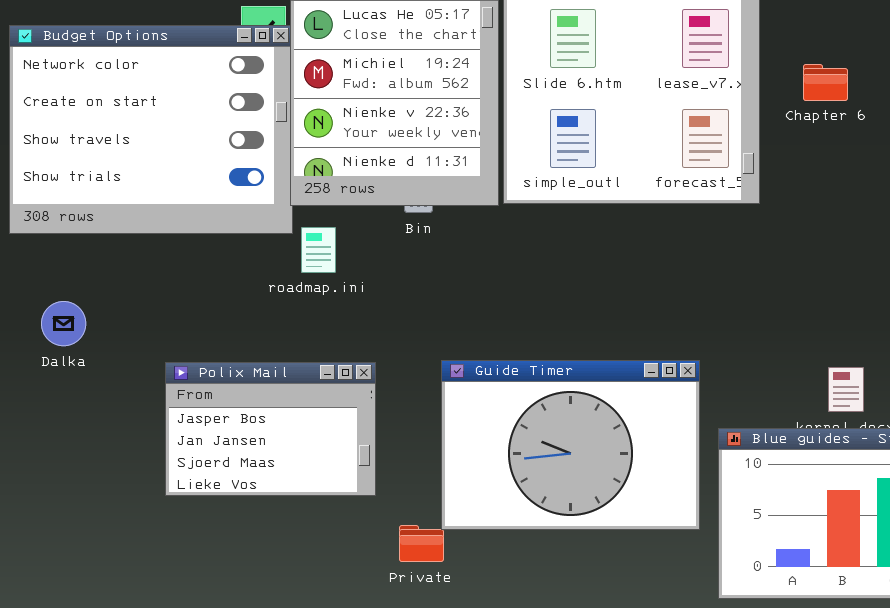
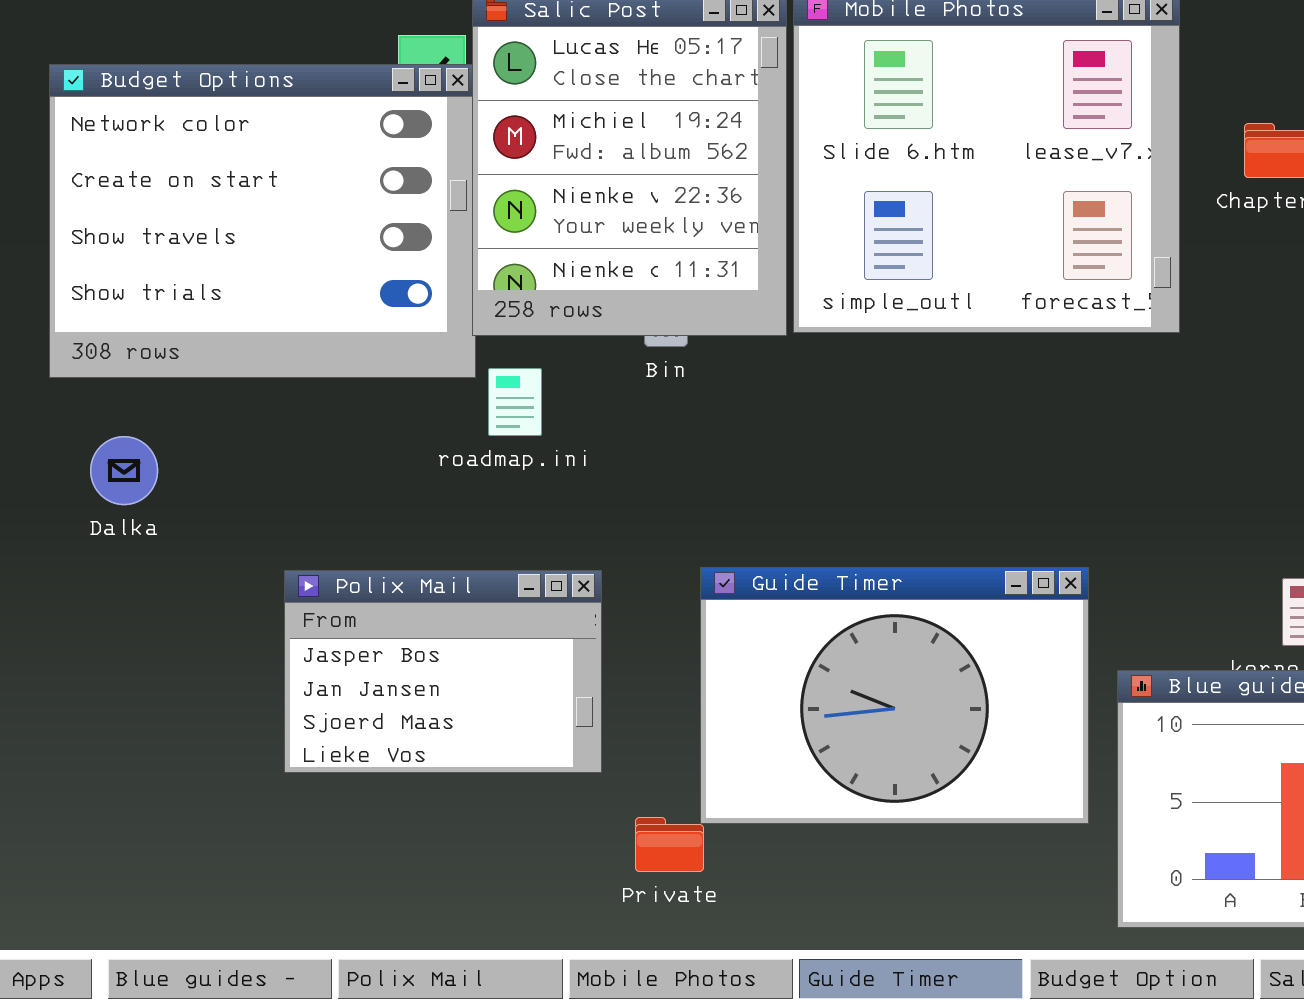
Dalka: [41,301,86,346] -> [90,436,158,505], moved

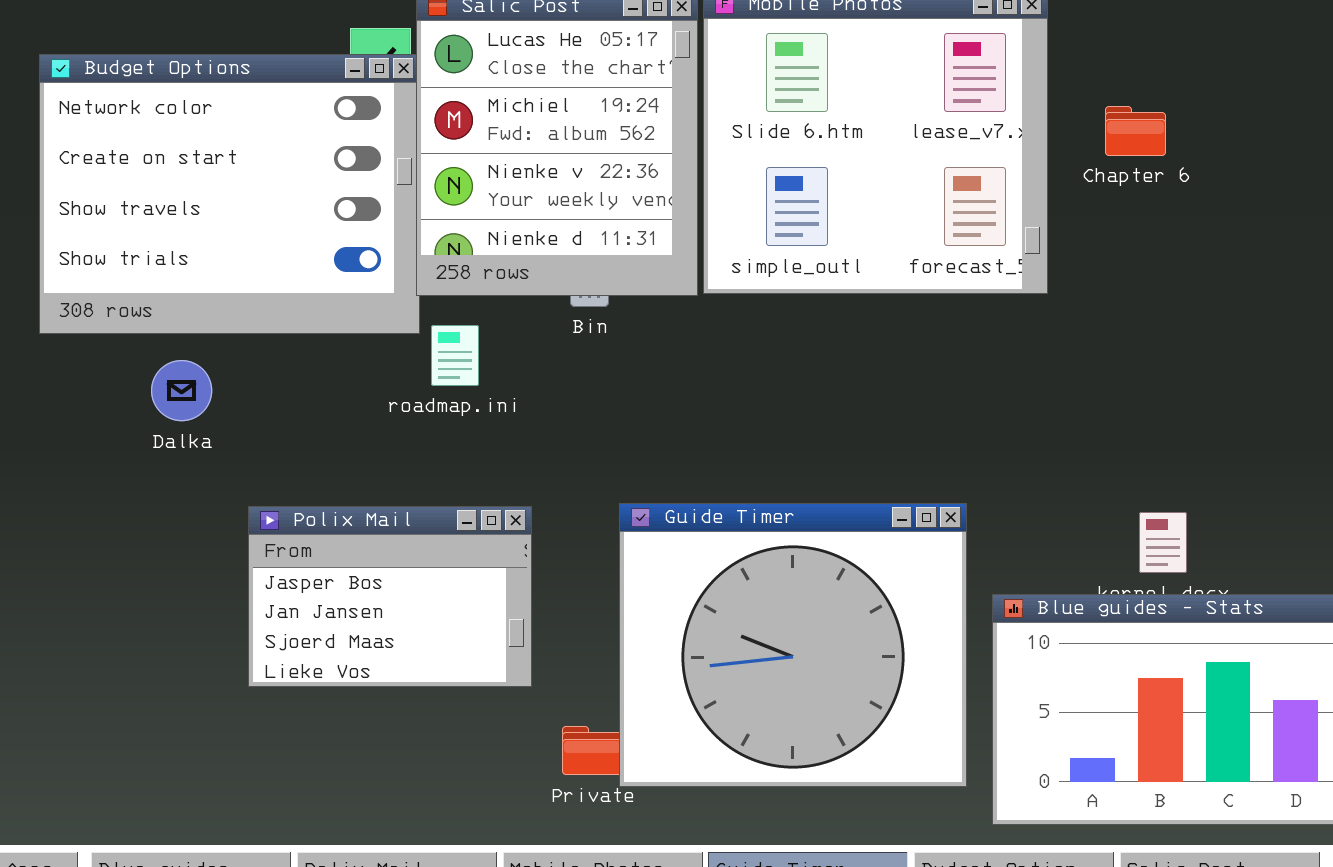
Dalka: [90,436,158,505] -> [151,360,212,421], moved
Guide Timer: [700,567,1089,824] -> [619,503,967,787], resized

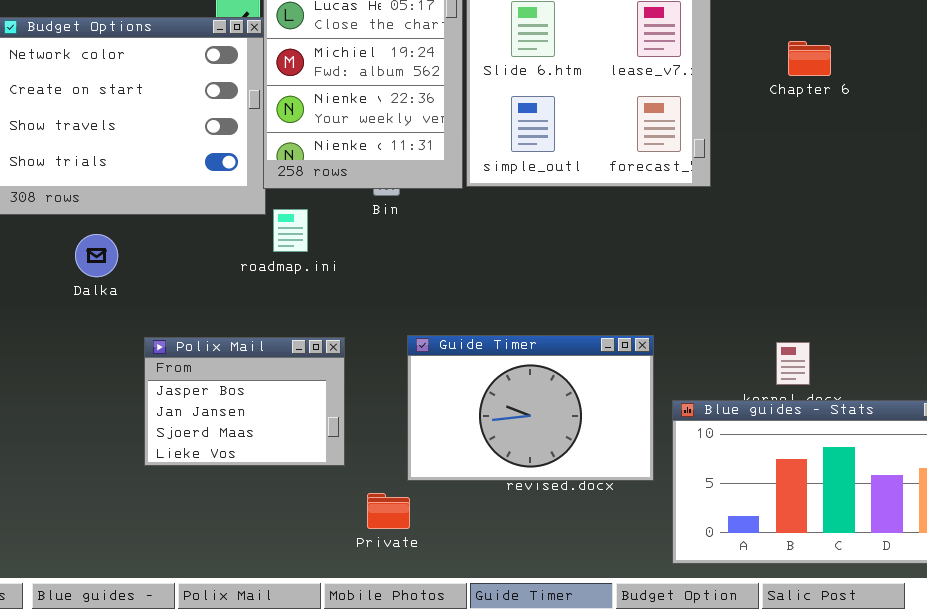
Chapter 6: [1105,106,1166,156] -> [788,41,831,76], moved
Guide Timer: [619,503,967,787] -> [407,335,654,481], resized

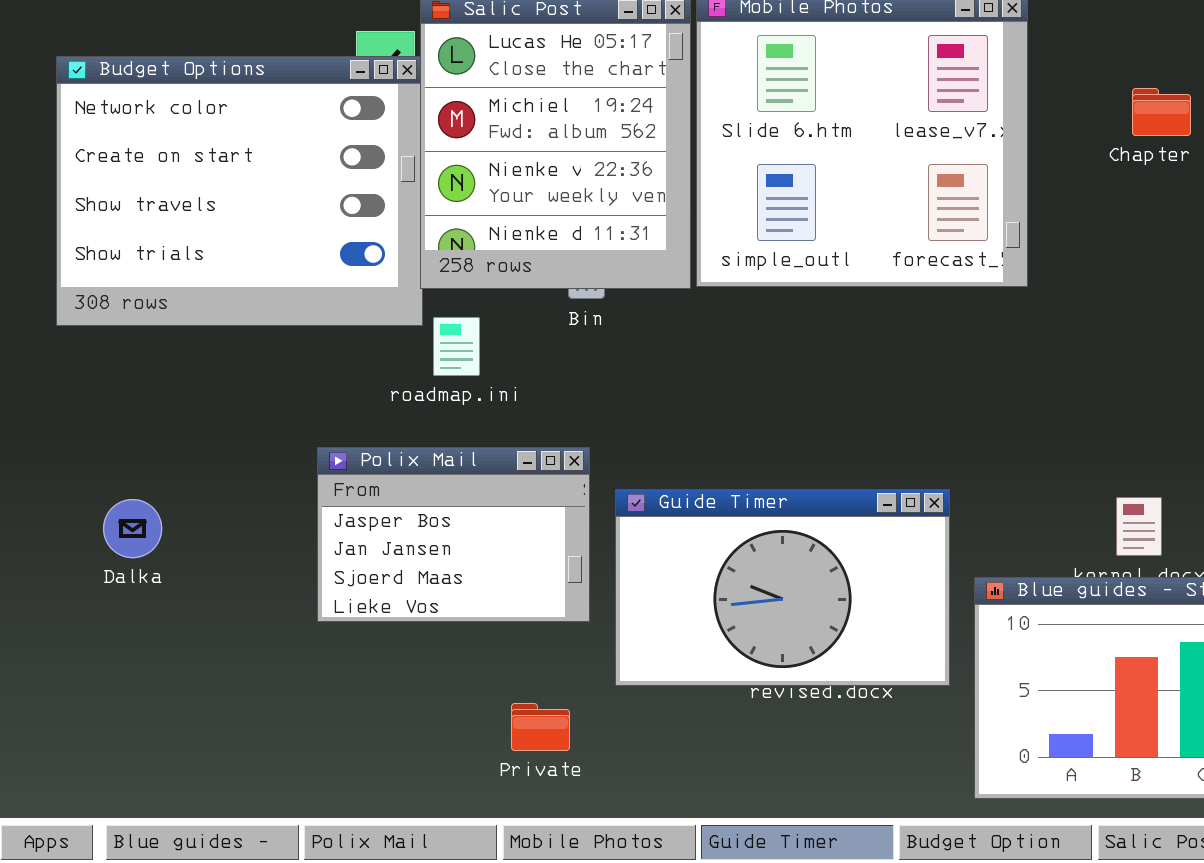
Dalka: [75,234,118,277] -> [103,499,162,558], moved
Polix Mail: [144,337,345,466] -> [317,447,590,622], moved
Private: [367,493,410,529] -> [511,703,570,751], moved

